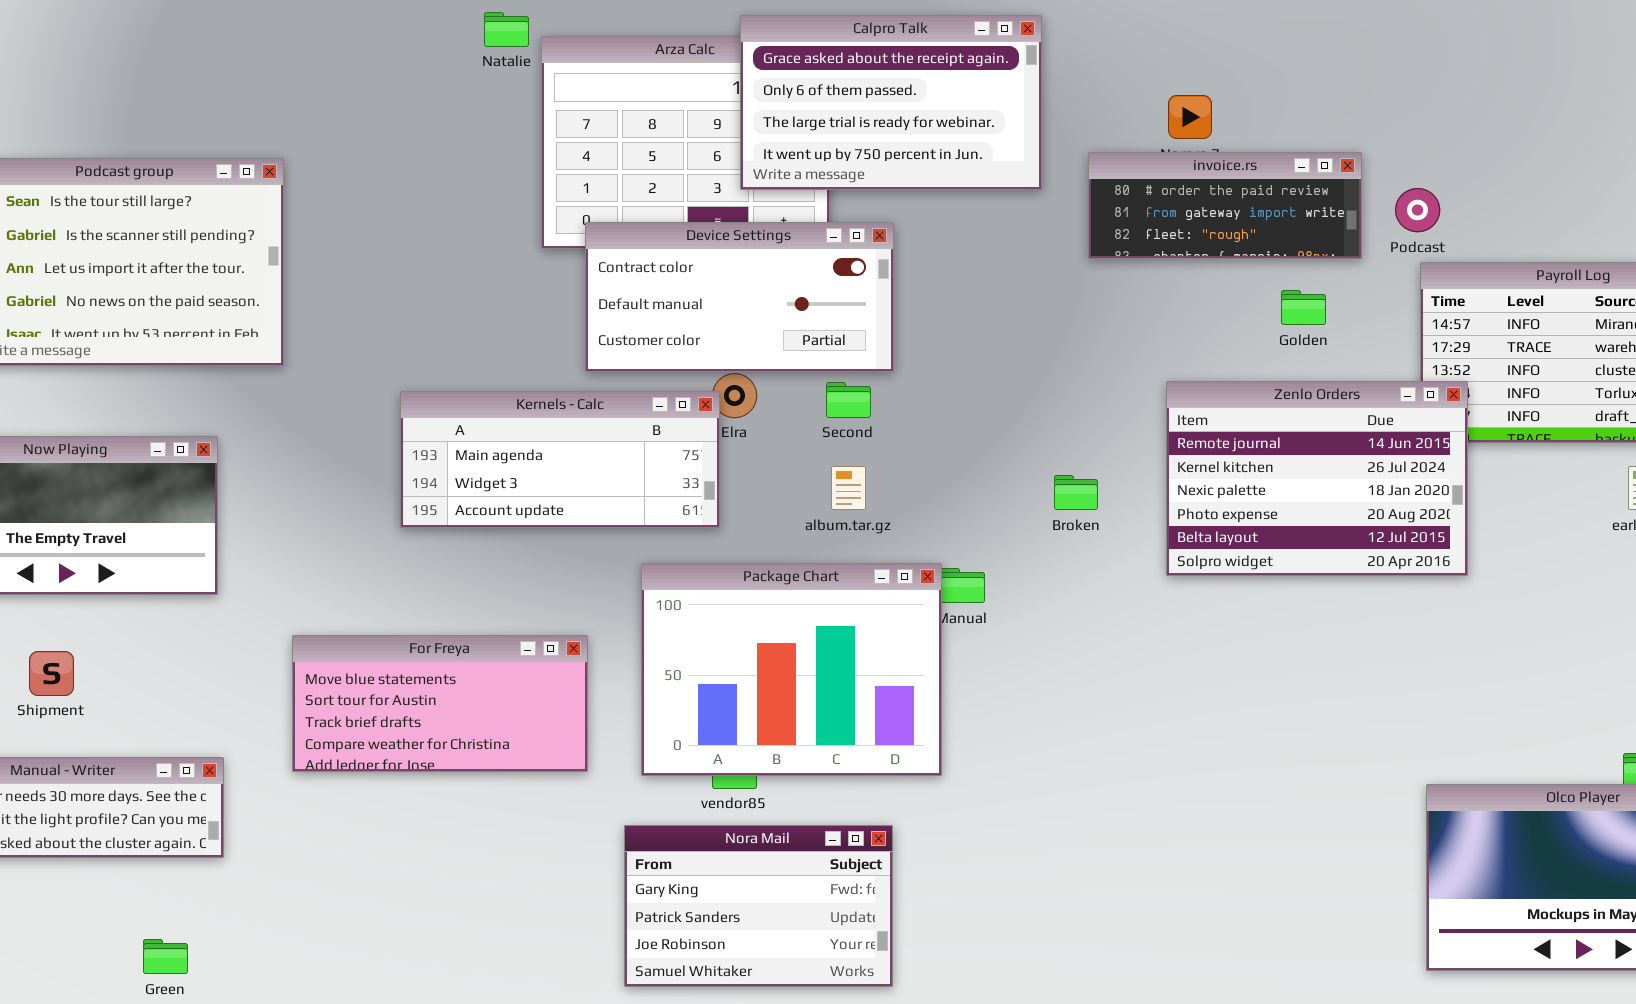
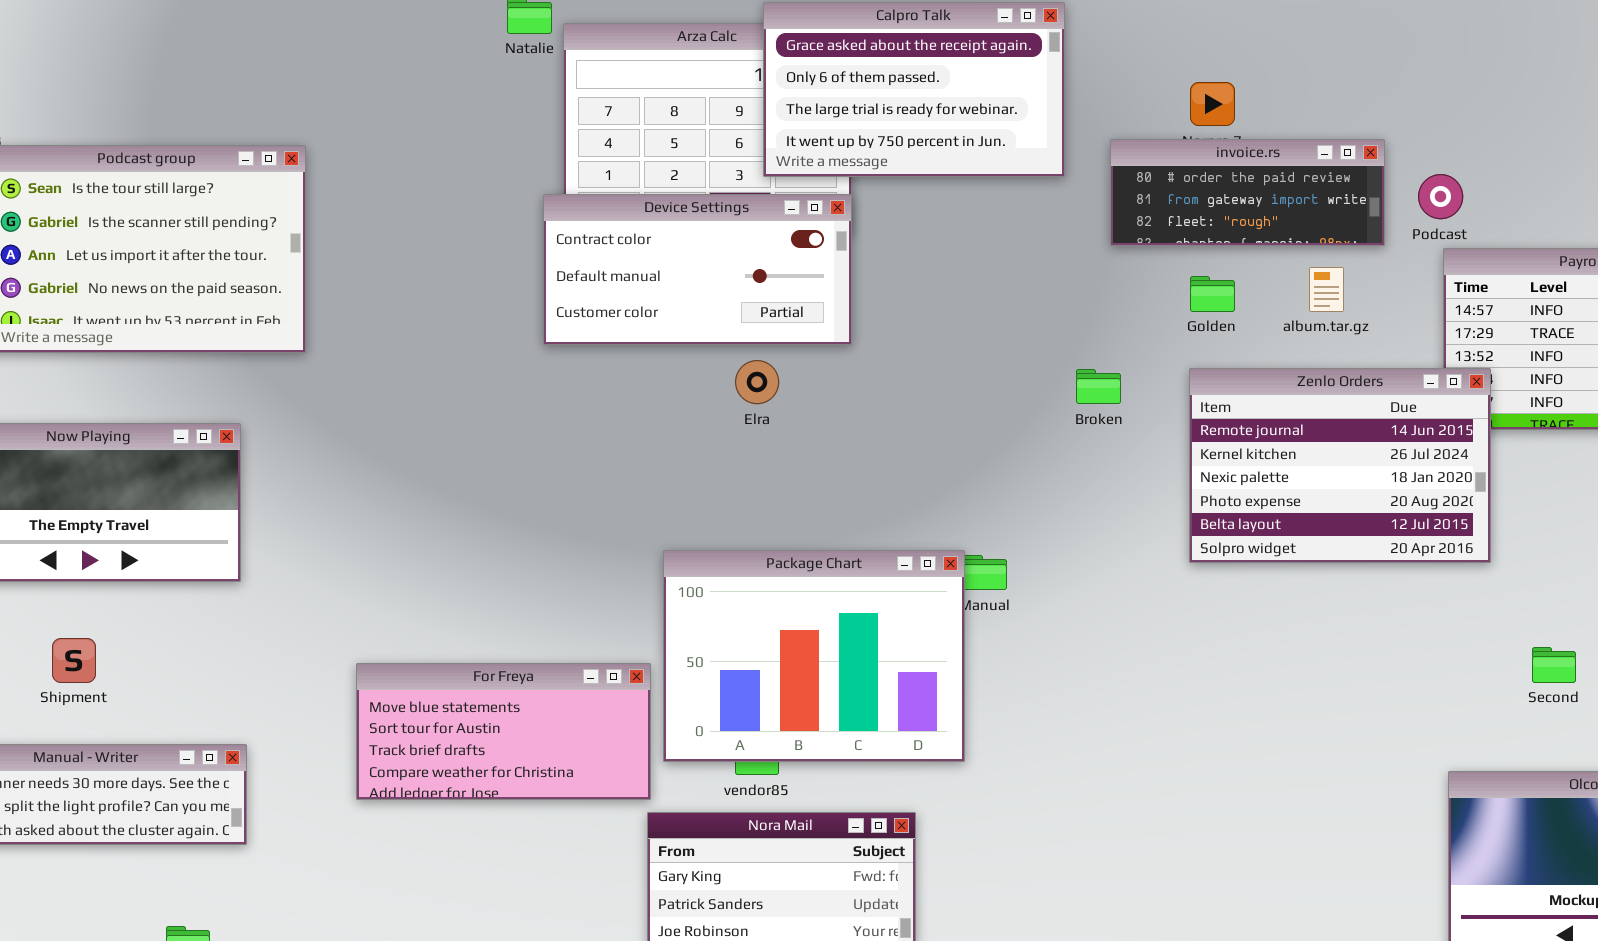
Device Settings: [585,222,894,372] -> [543,194,852,345], moved
Golden: [1281,290,1326,325] -> [1190,276,1235,312], moved
Second: [826,382,871,418] -> [1532,647,1576,683], moved
Kernels - Calc: [400,391,720,528] -> none, closed
album.tar.gz: [831,466,866,510] -> [1309,267,1344,312], moved
Broken: [1054,475,1098,510] -> [1076,369,1121,404], moved
For Freya: [292,635,588,772] -> [356,663,651,800], moved

